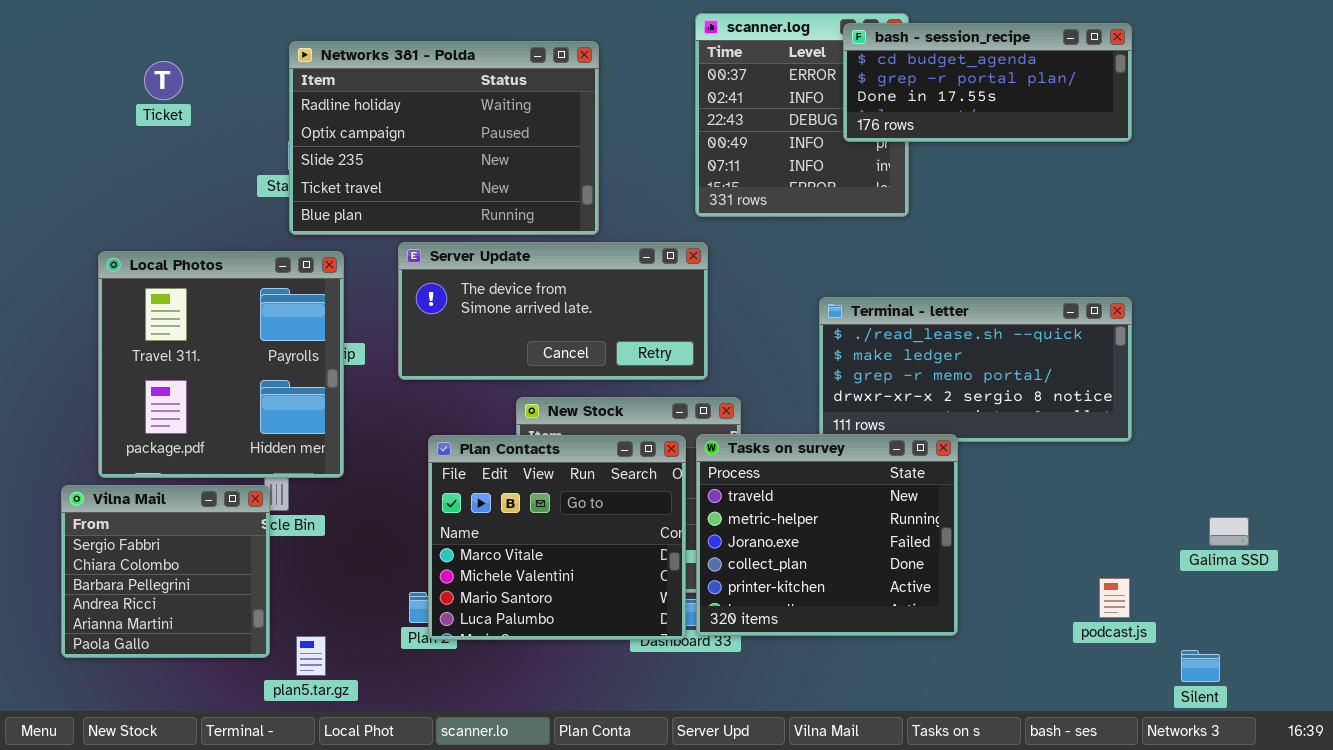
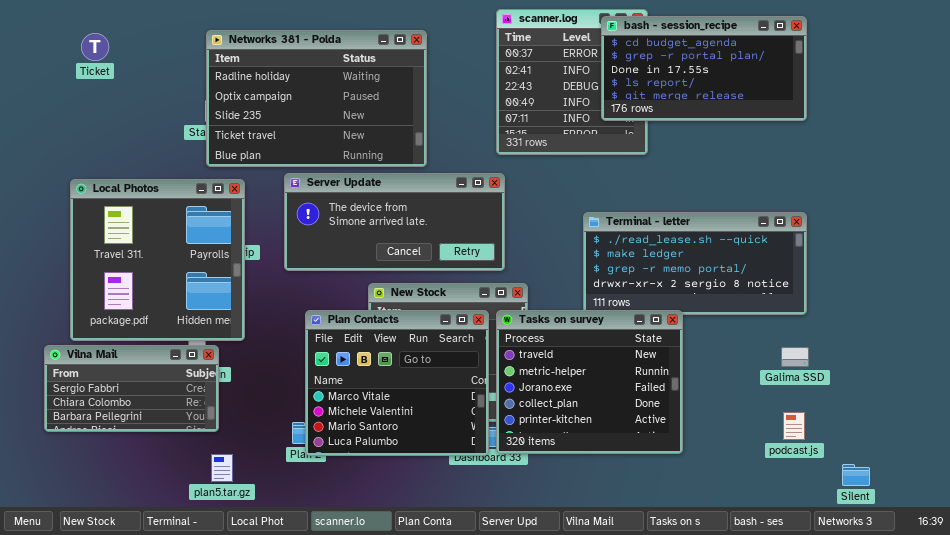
bash - session_recipe: [843,23,1132,142] -> [601,16,807,121], resized
Ticket: [144,61,183,100] -> [81,33,109,61], moved
Vilna Mail: [61,485,270,658] -> [44,345,219,432], resized
Galima SSD: [1209,517,1249,546] -> [781,347,809,367], moved

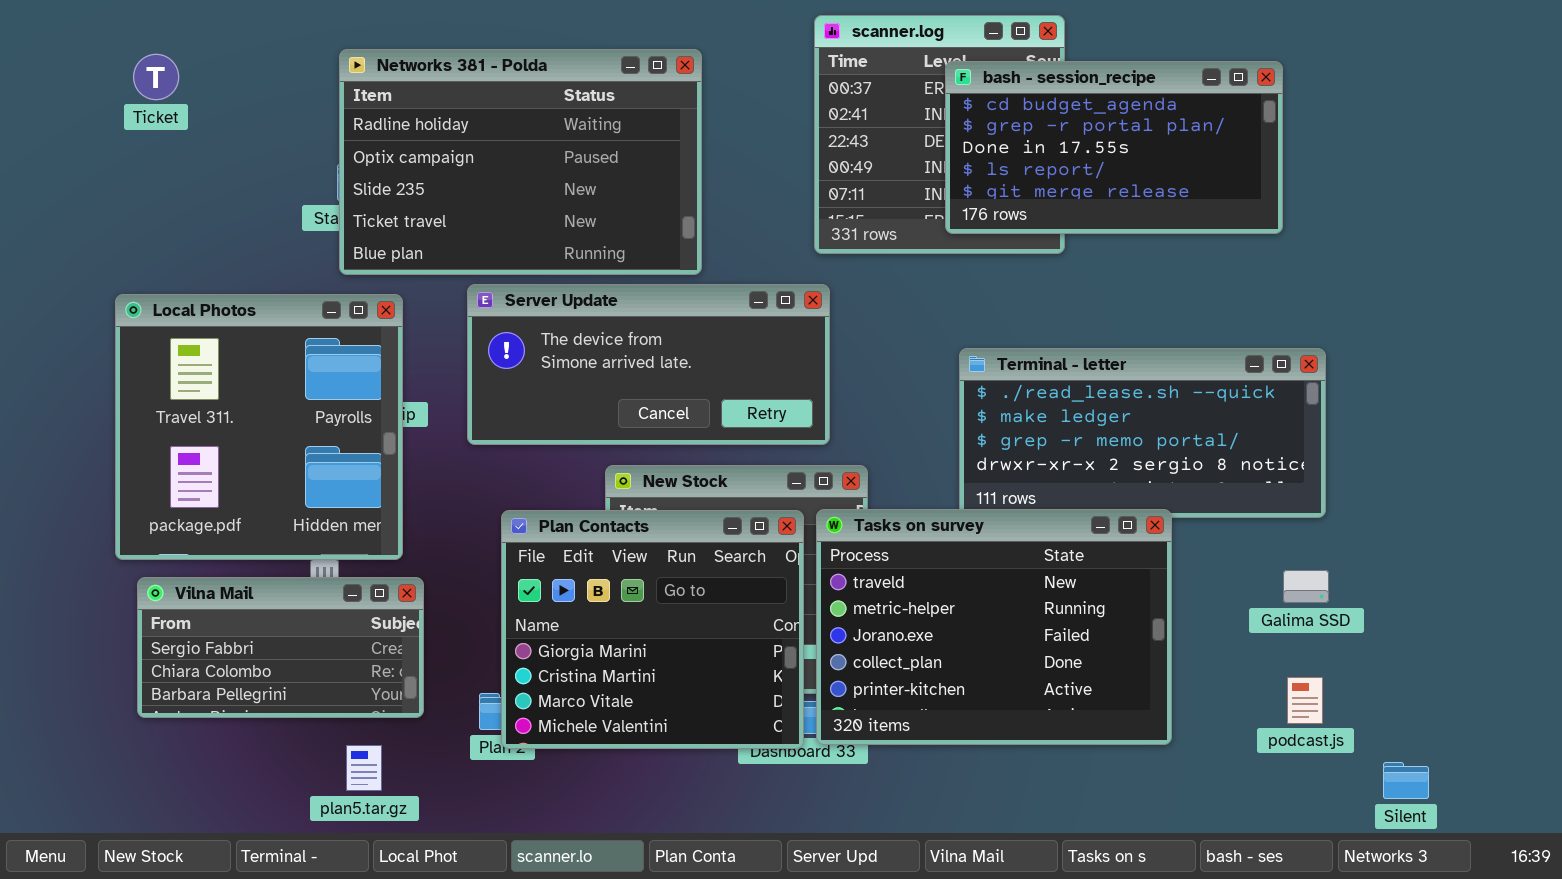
bash - session_recipe: [601,16,807,121] -> [945,61,1283,234], moved
Tasks on survey: [496,310,683,454] -> [816,509,1172,745], resized
Plan Contacts: [305,310,489,456] -> [501,510,804,749], scrolled up 2 rows
Vilna Mail: [44,345,219,432] -> [137,577,424,718], moved

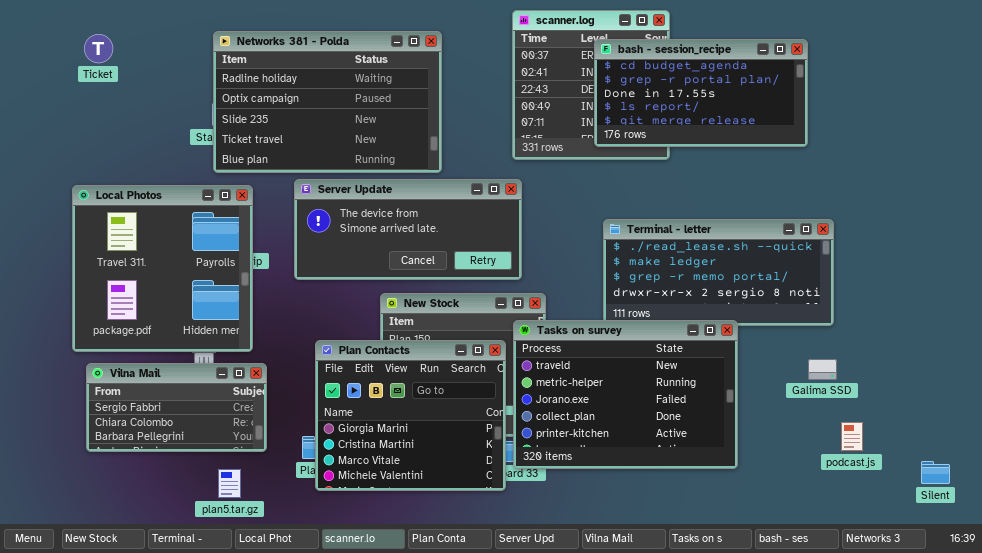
Plan Contacts: [501,510,804,749] -> [315,340,506,491], moved
podcast.js: [1287,677,1323,724] -> [841,422,863,451], moved
Silent: [1383,762,1429,799] -> [921,461,950,484], moved

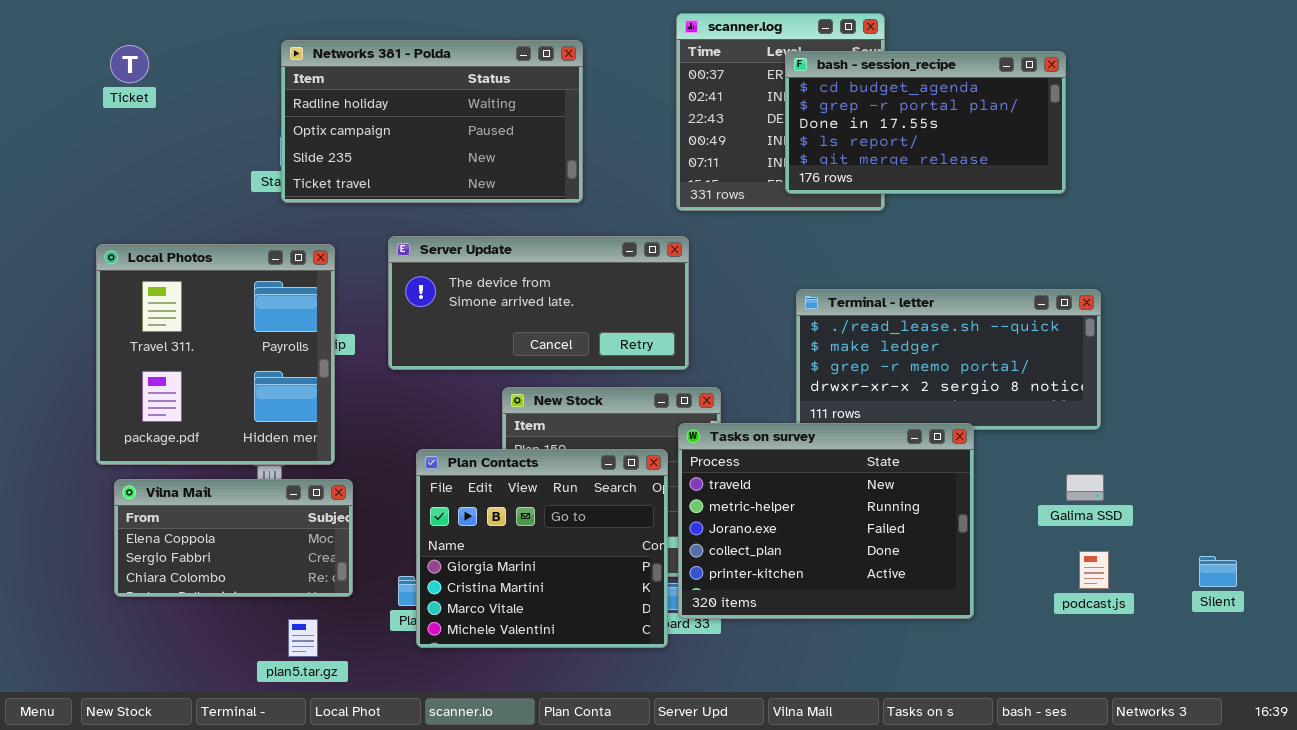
Networks 381 - Polda: [213,31,442,173] -> [281,40,583,203], resized
Vilna Mail: [86,363,267,452] -> [114,479,353,597], scrolled up 1 row
podcast.js: [841,422,863,451] -> [1079,551,1109,589], moved
Silent: [921,461,950,484] -> [1199,556,1237,587], moved

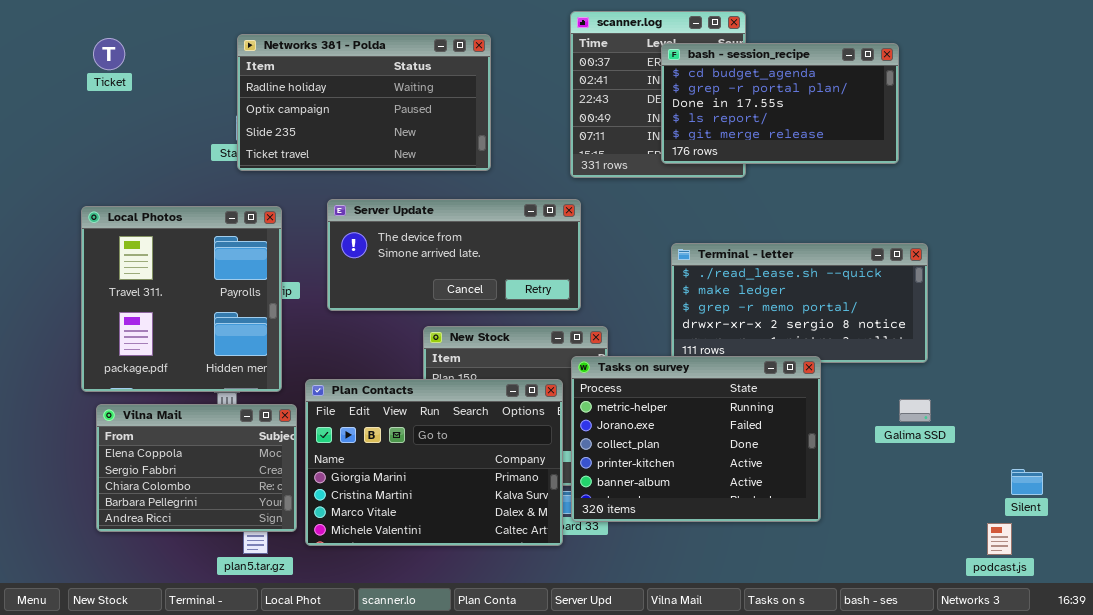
Tasks on survey: [678,423,974,619] -> [571,356,821,522], scrolled down 1 row
Plan Contacts: [416,449,668,648] -> [305,379,563,546], resized
Vilna Mail: [114,479,353,597] -> [96,404,297,532], resized
podcast.js: [1079,551,1109,589] -> [987,523,1012,555], moved

